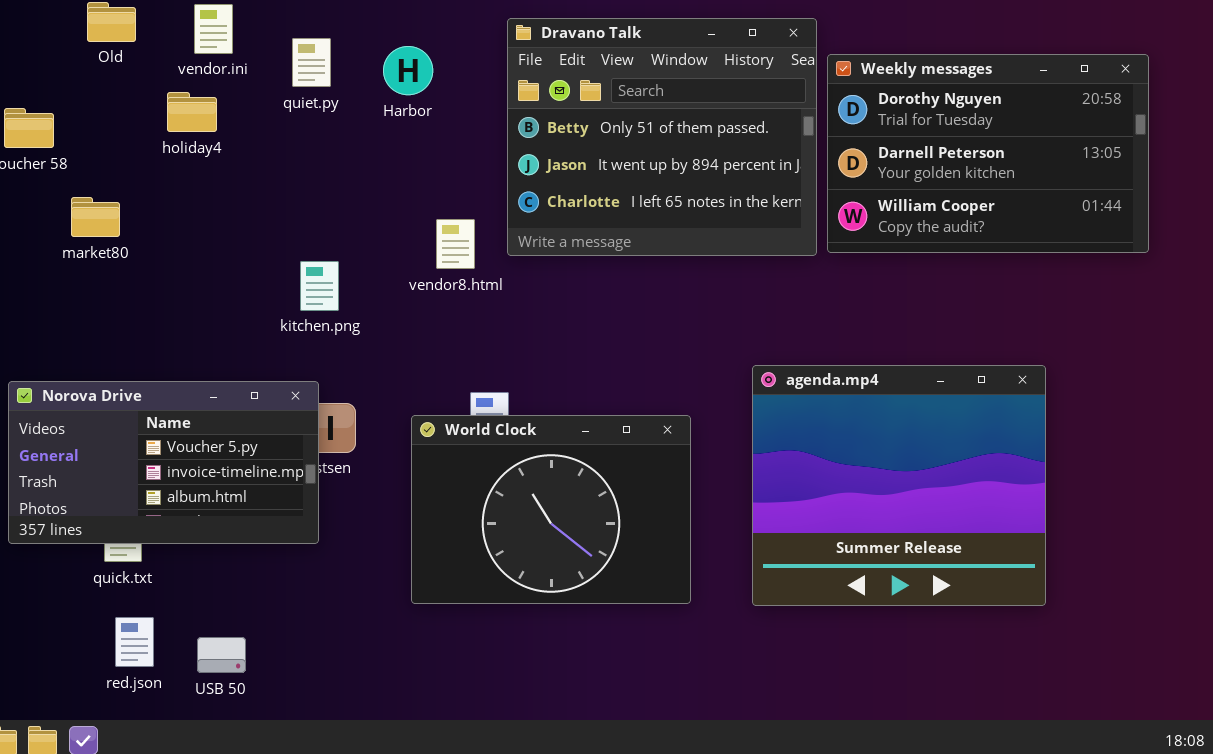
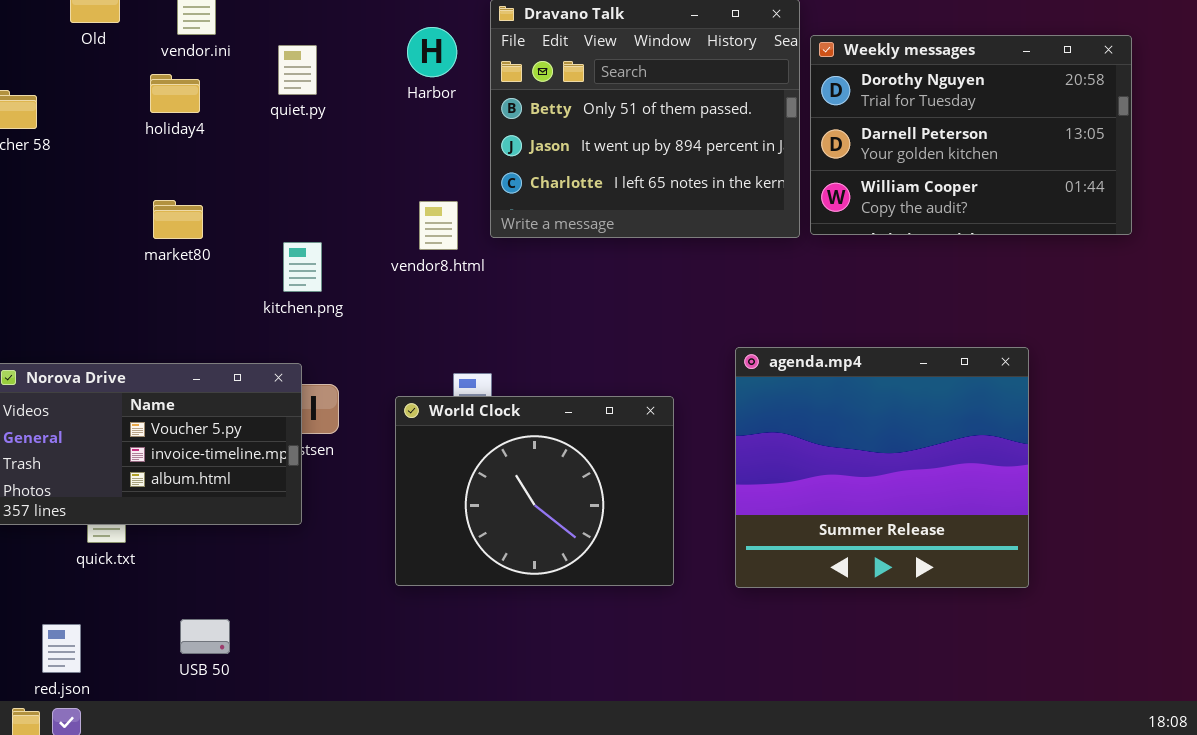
quiet.py: [292,38,331,87] -> [278,45,317,95], moved
Harbor: [383,46,433,95] -> [407,27,457,77], moved
market80: [71,197,120,237] -> [153,200,203,239], moved
red.json: [115,617,154,667] -> [42,624,81,673], moved

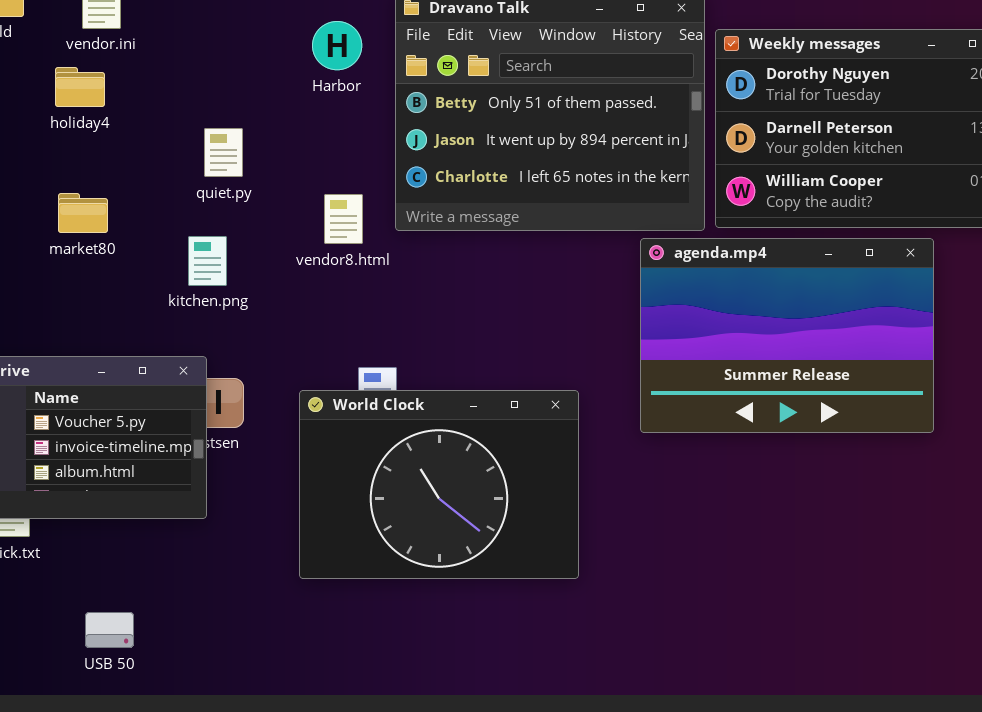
quiet.py: [278,45,317,95] -> [204,128,243,177], moved
agenda.mp4: [735,347,1029,588] -> [640,238,934,433], moved, resized

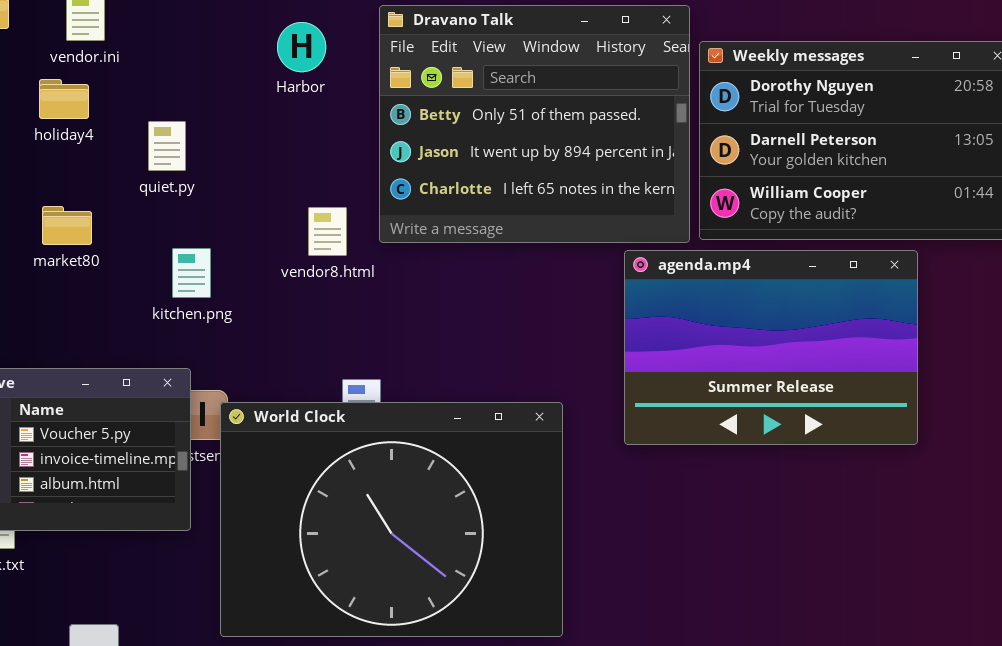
Harbor: [312,21,362,70] -> [277,22,326,72], moved
quiet.py: [204,128,243,177] -> [148,121,186,171], moved
World Clock: [299,390,579,579] -> [220,402,563,637], resized

